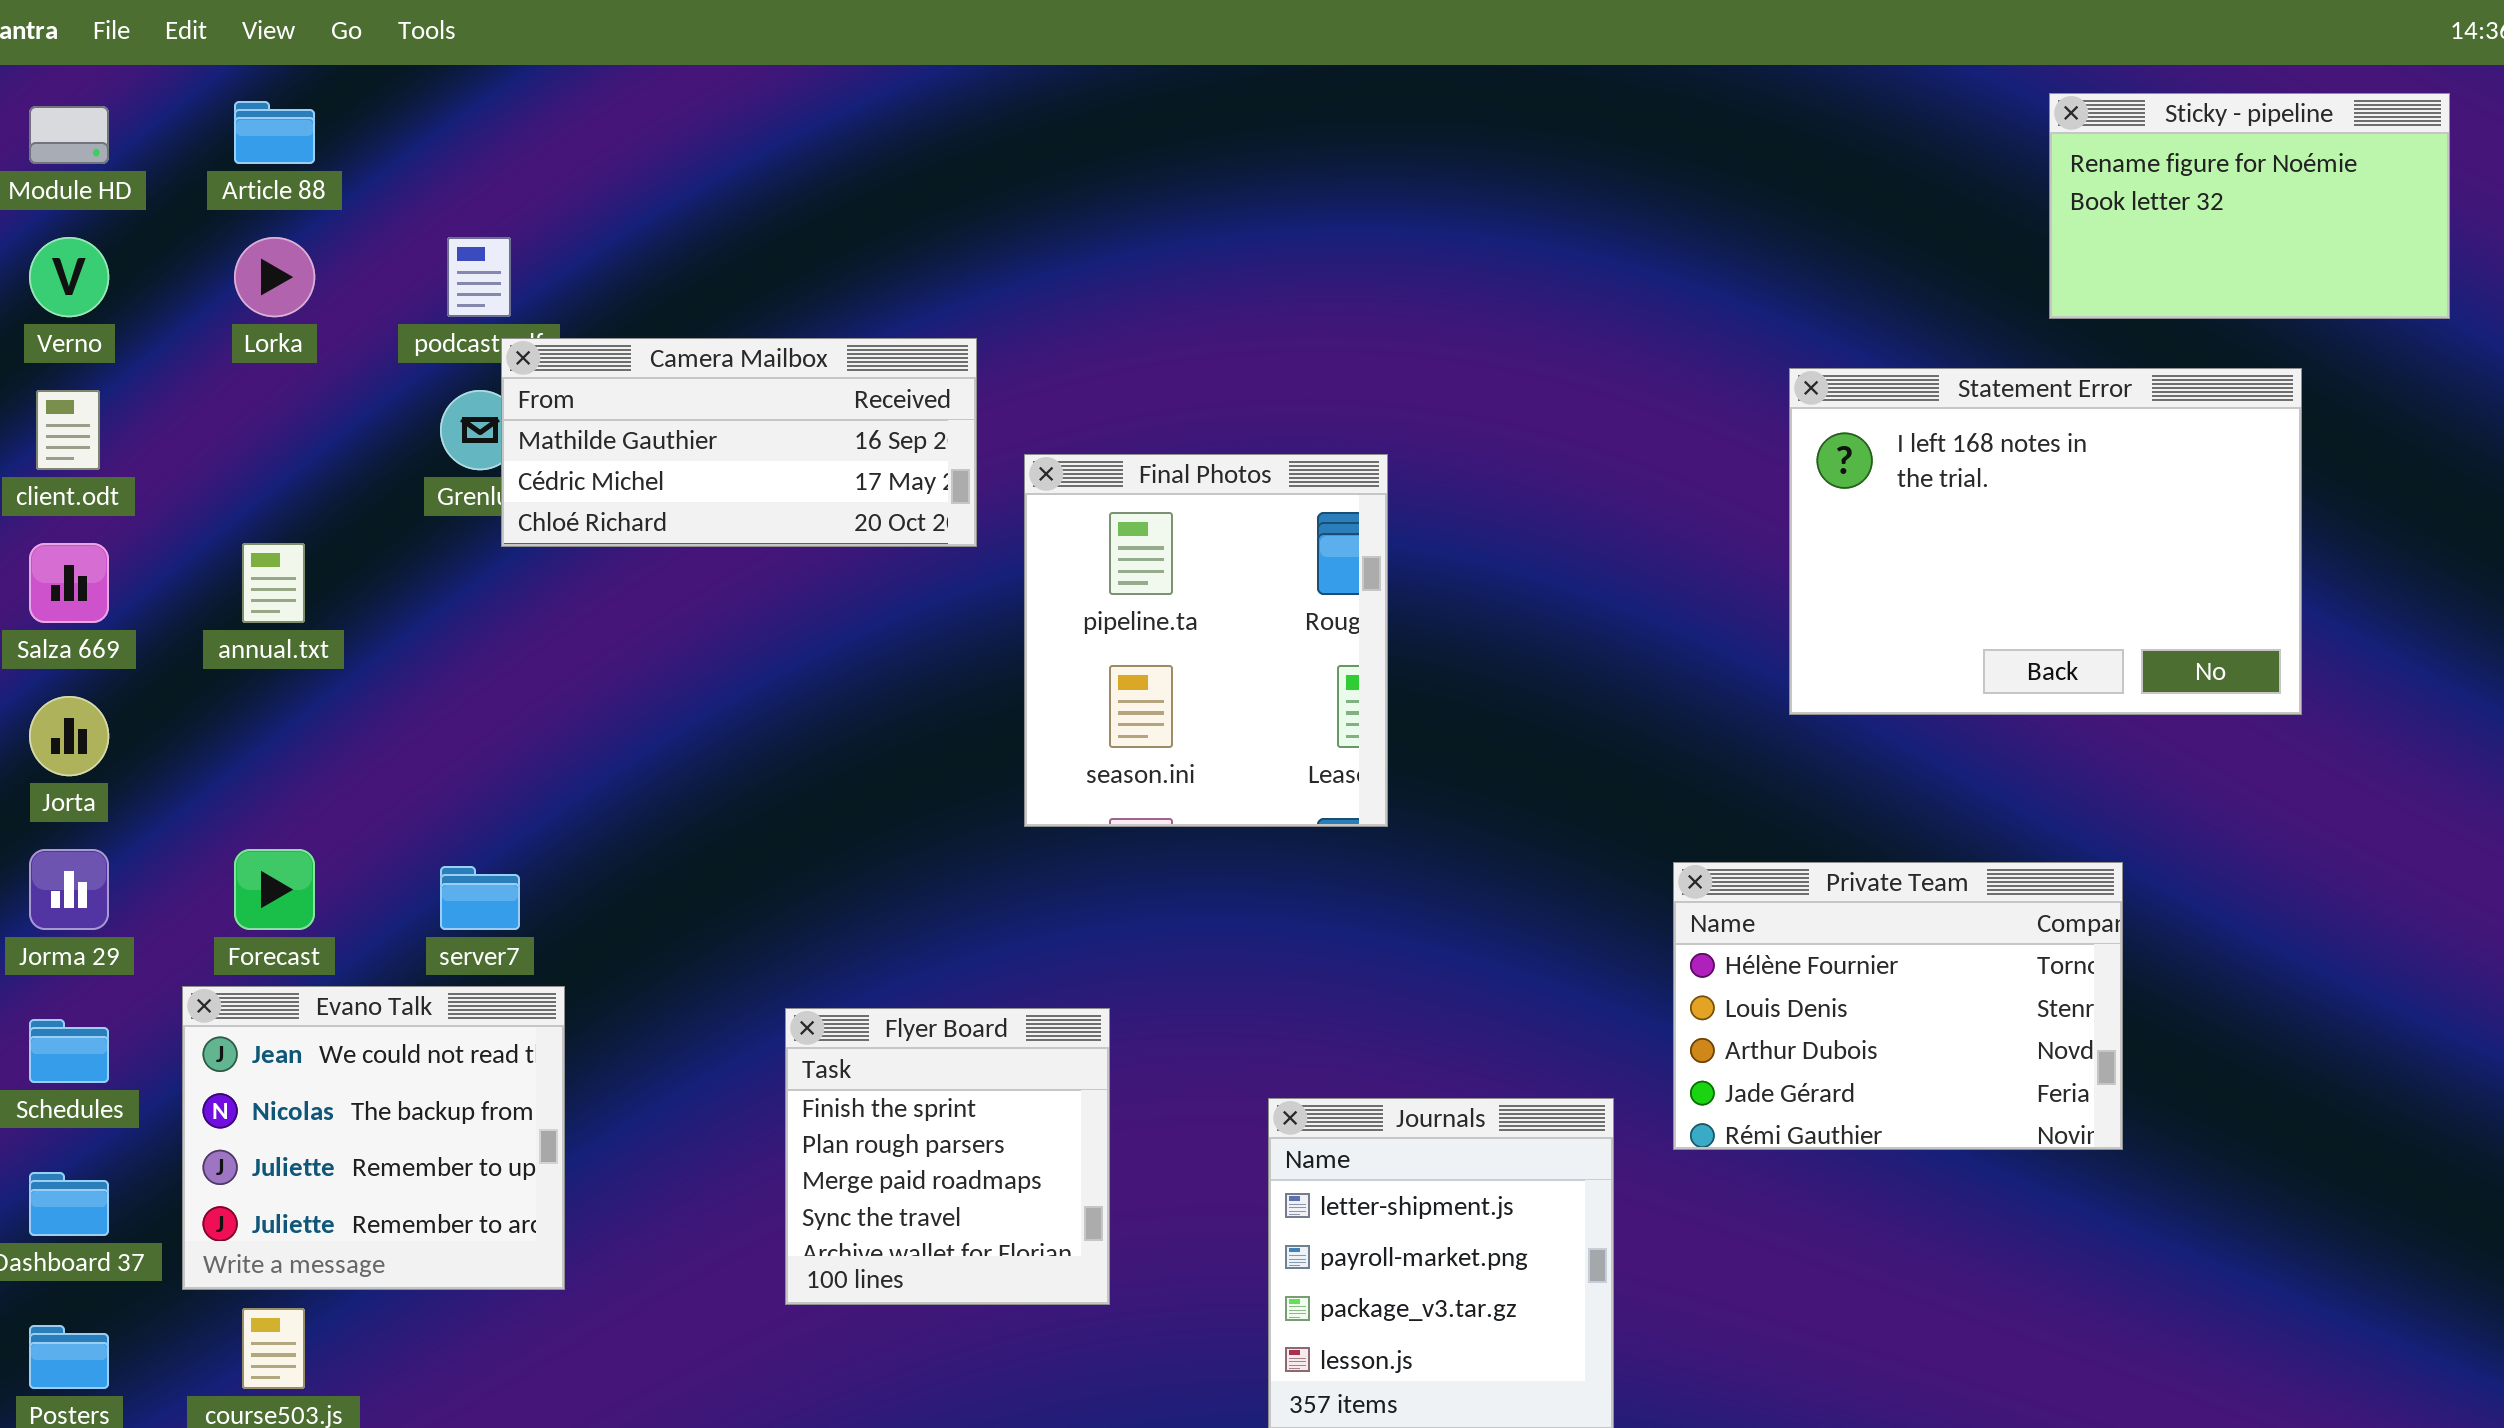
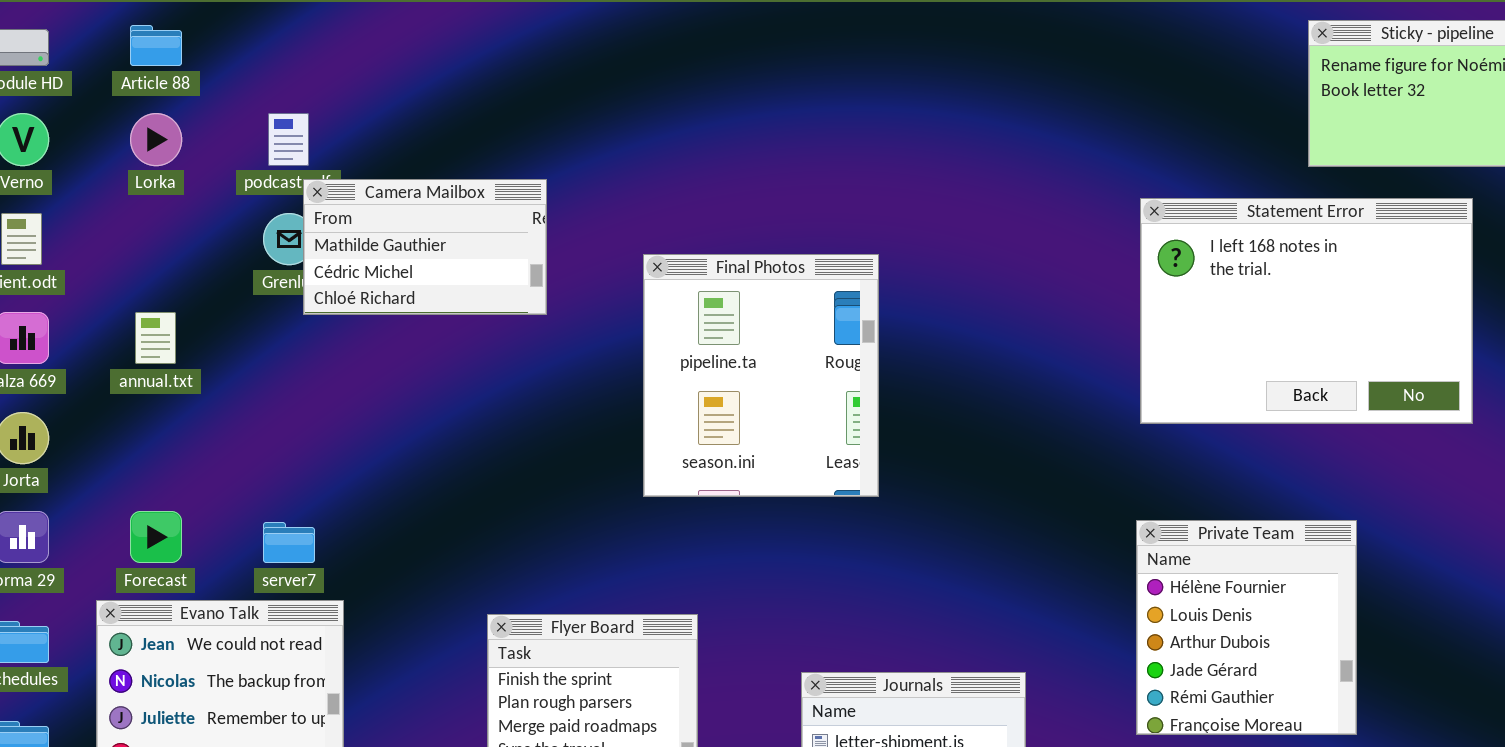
Camera Mailbox: [501,338,977,547] -> [303,179,547,315], resized
Private Team: [1673,862,2123,1150] -> [1136,520,1357,735], resized

